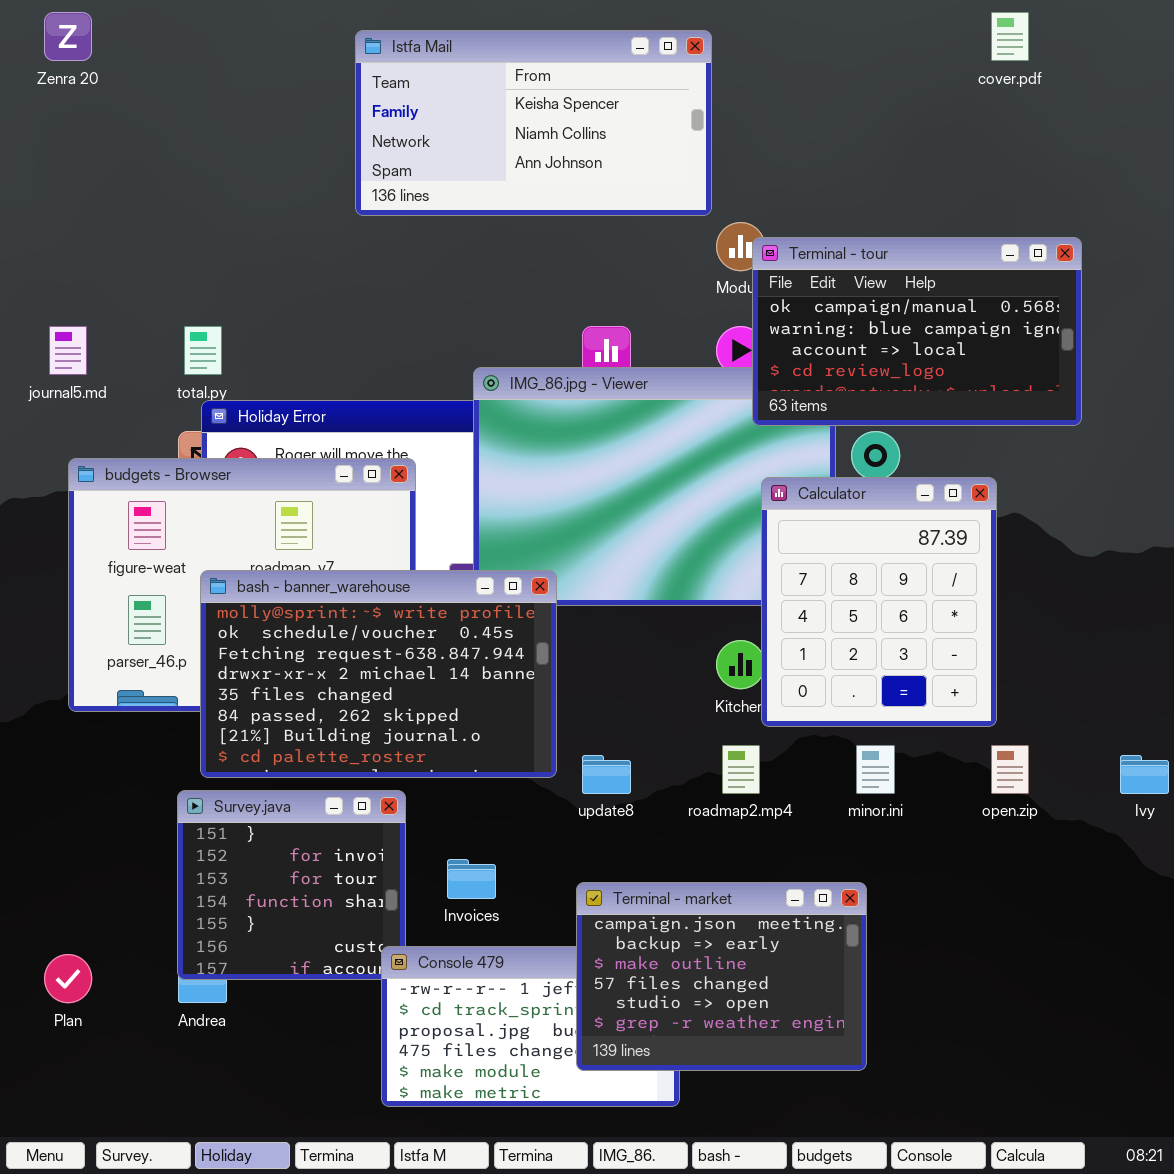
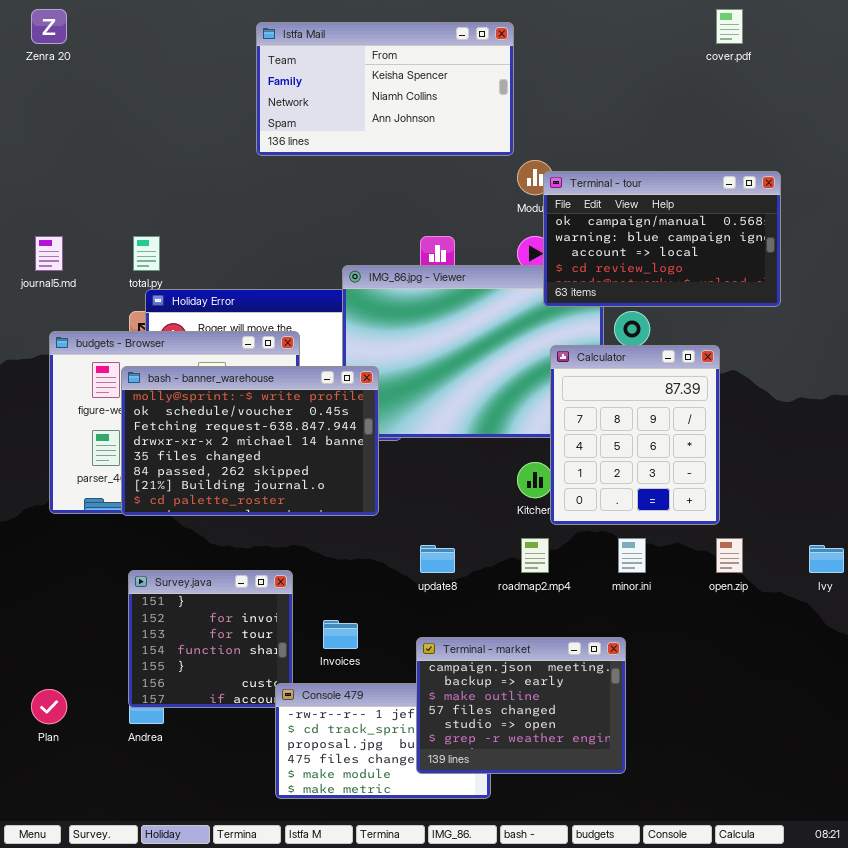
bash - banner_warehouse: [200,570,557,778] -> [121,366,379,516], moved

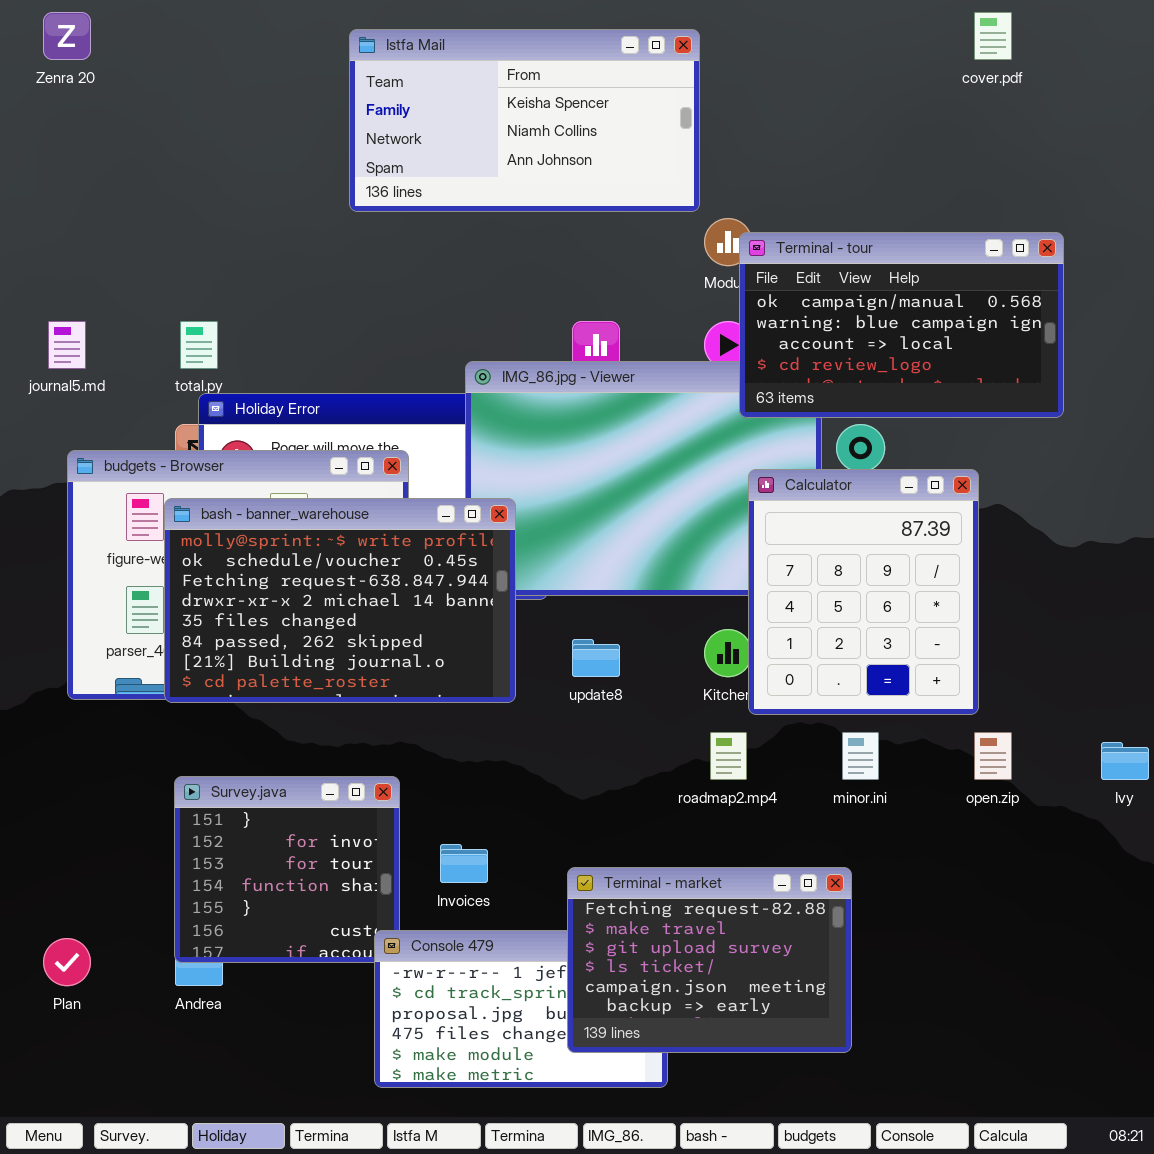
update8: [420,545,455,573] -> [572,639,620,677], moved
Terminal - market: [416,637,626,774] -> [567,867,852,1053], scrolled up 4 rows

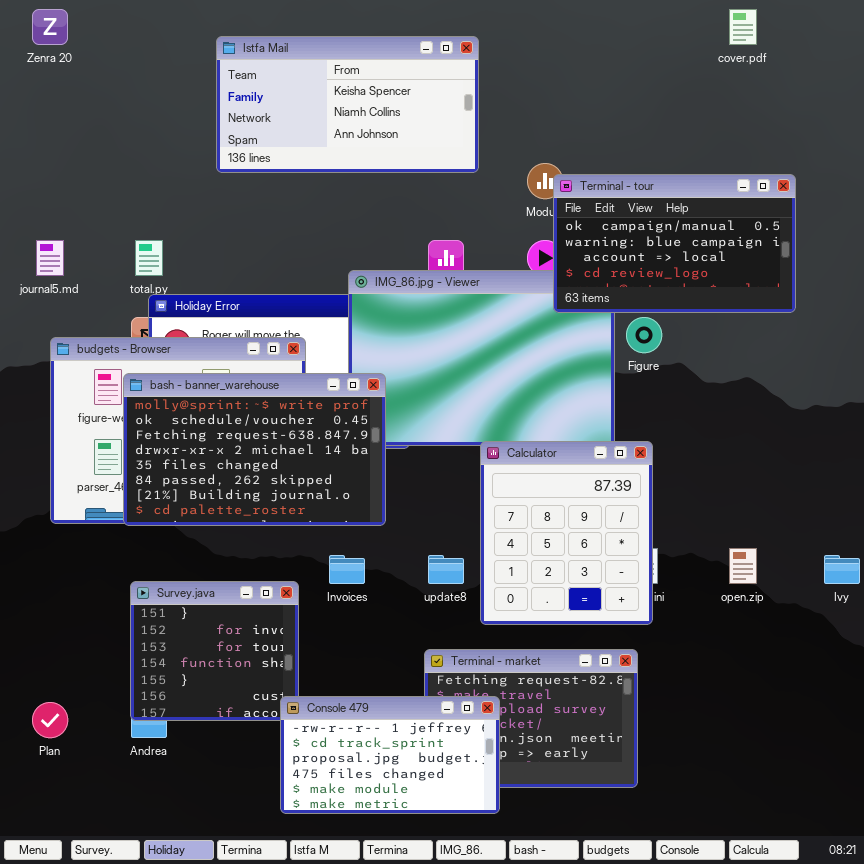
Istfa Mail: [349,29,700,212] -> [216,36,479,173], moved
Calculator: [748,469,979,715] -> [480,441,653,625], moved
update8: [572,639,620,677] -> [428,555,464,584], moved
Invoices: [440,844,488,883] -> [329,555,365,584], moved
Console 479: [374,930,668,1088] -> [280,696,500,814], raised

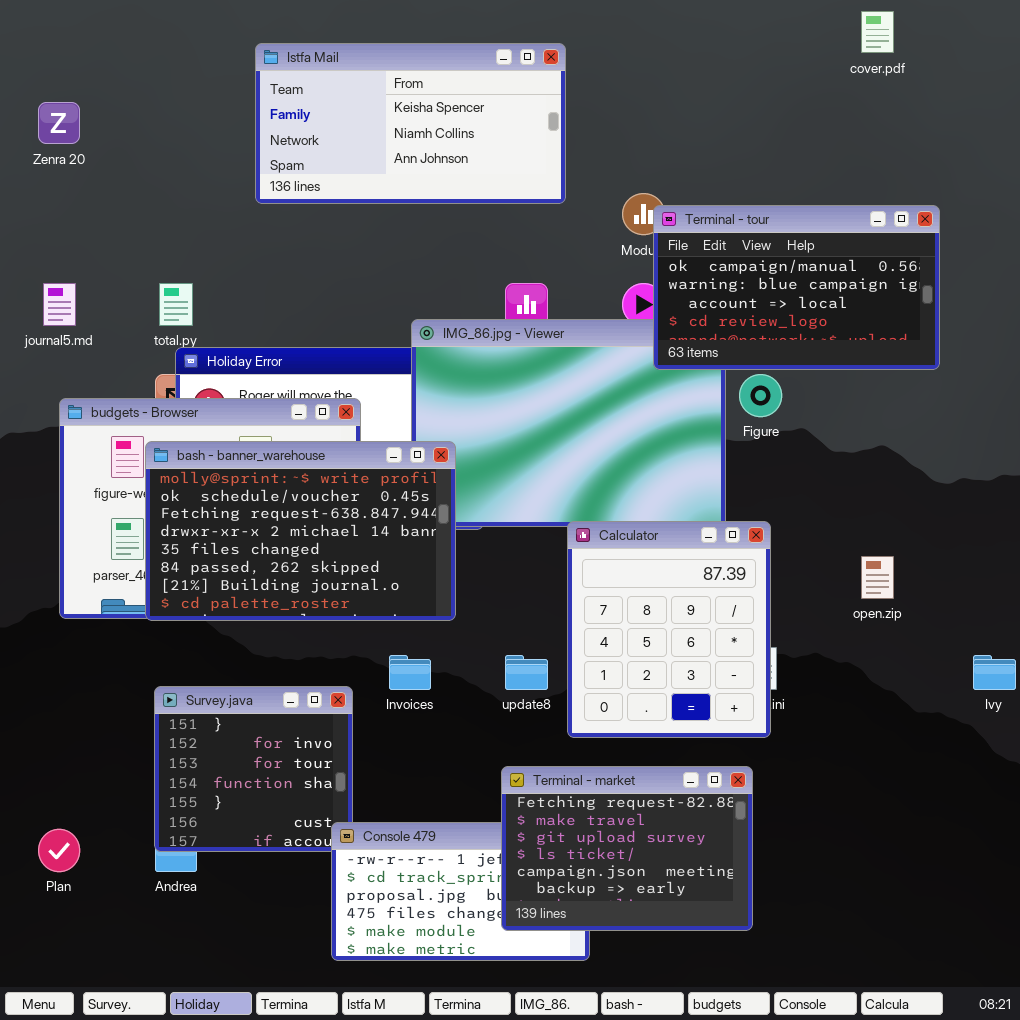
Zenra 20: [32,9,68,45] -> [38,102,80,144], moved
open.zip: [729,548,757,584] -> [861,556,894,599], moved
Terminal - market: [424,649,638,788] -> [501,766,753,931], raised

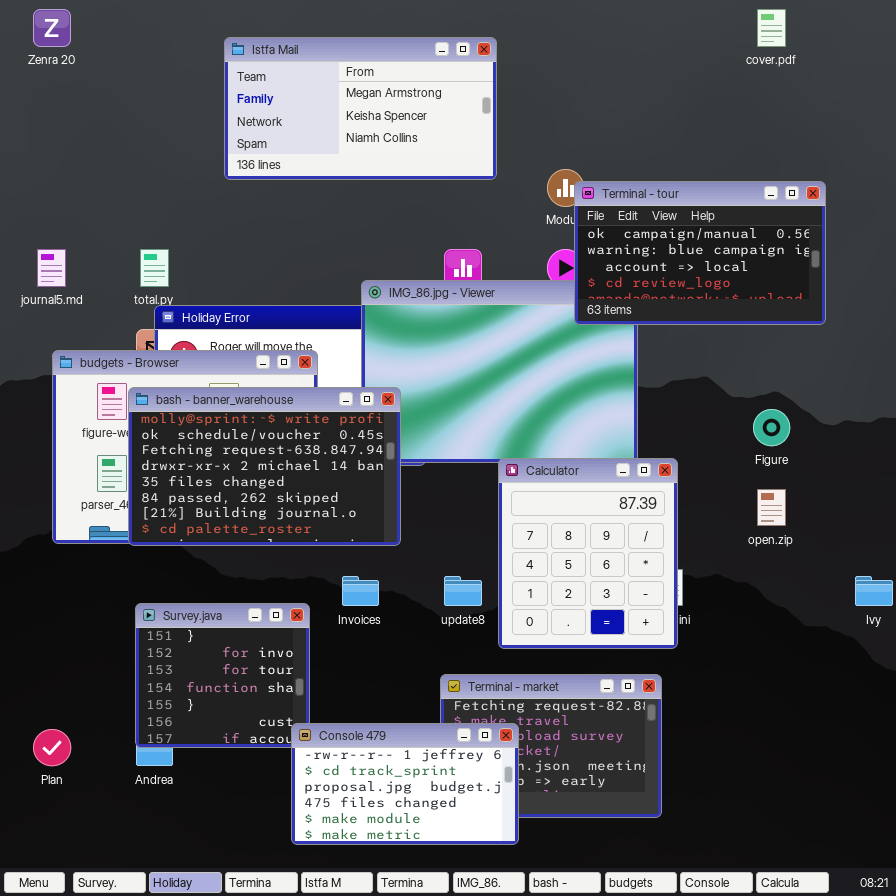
Istfa Mail: [255,43,566,204] -> [224,37,497,180], scrolled up 1 row
Zenra 20: [38,102,80,144] -> [33,9,71,47], moved
Figure: [739,374,782,417] -> [753,409,790,446], moved
Console 479: [331,822,590,961] -> [291,723,519,845], raised

